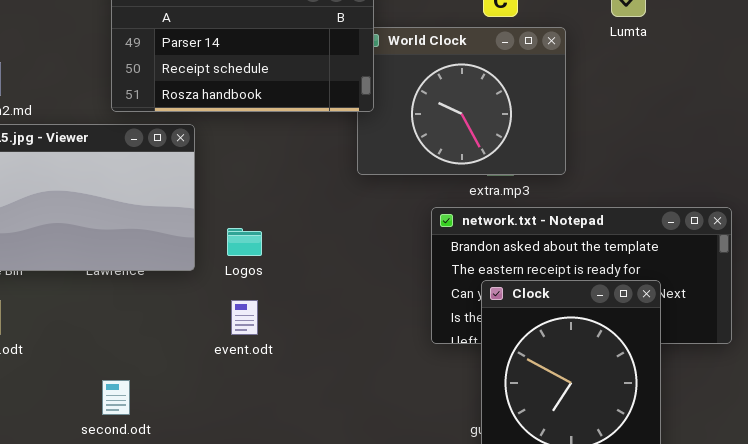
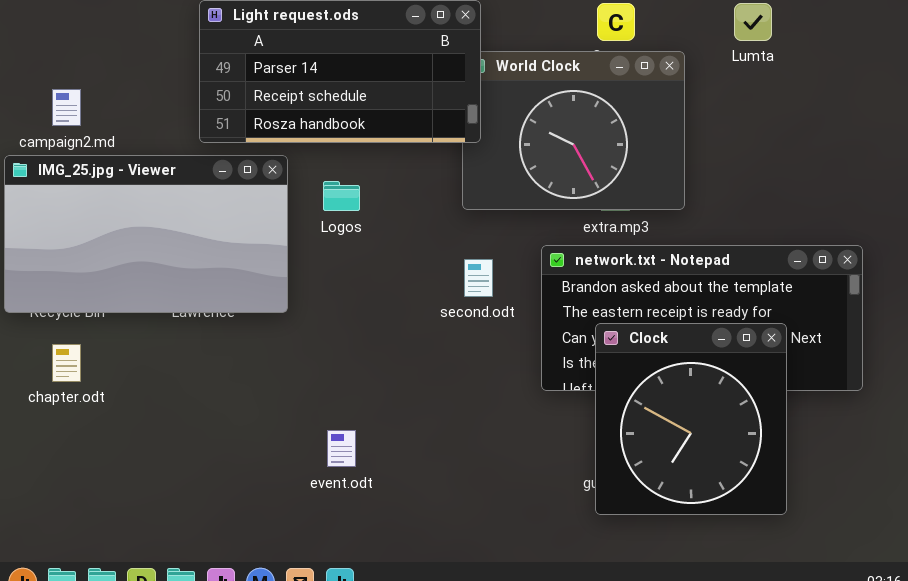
Logos: [227,228,262,256] -> [323,181,360,211], moved
event.odt: [231,300,258,335] -> [327,430,356,467], moved
second.odt: [102,380,130,415] -> [464,259,493,297], moved

